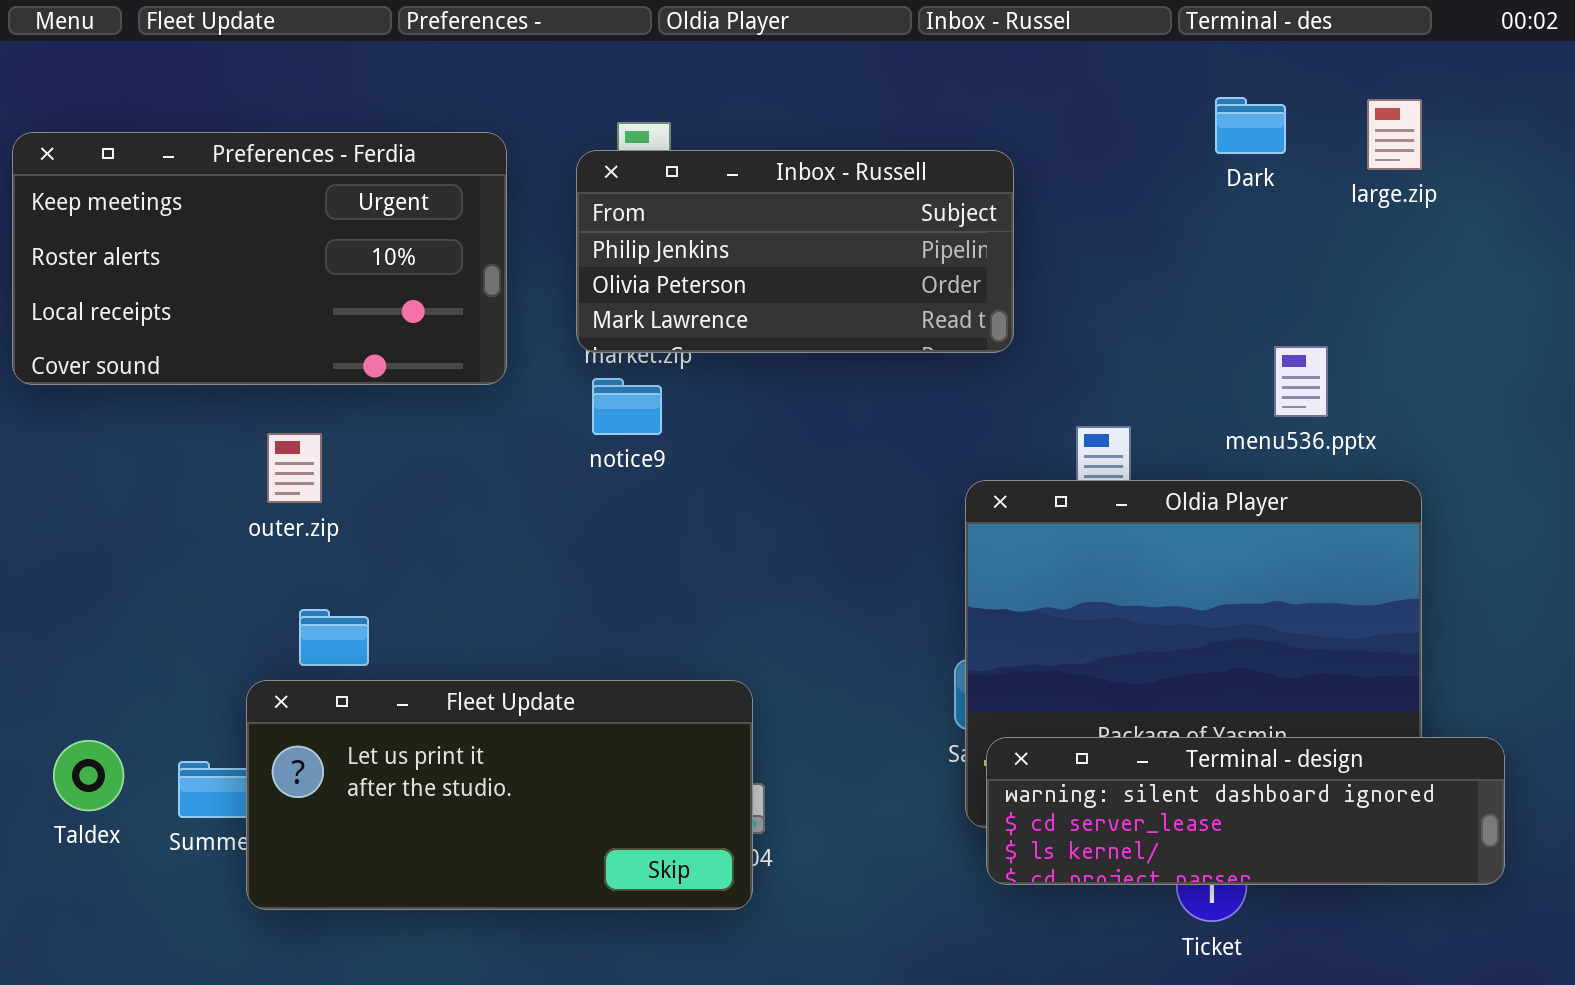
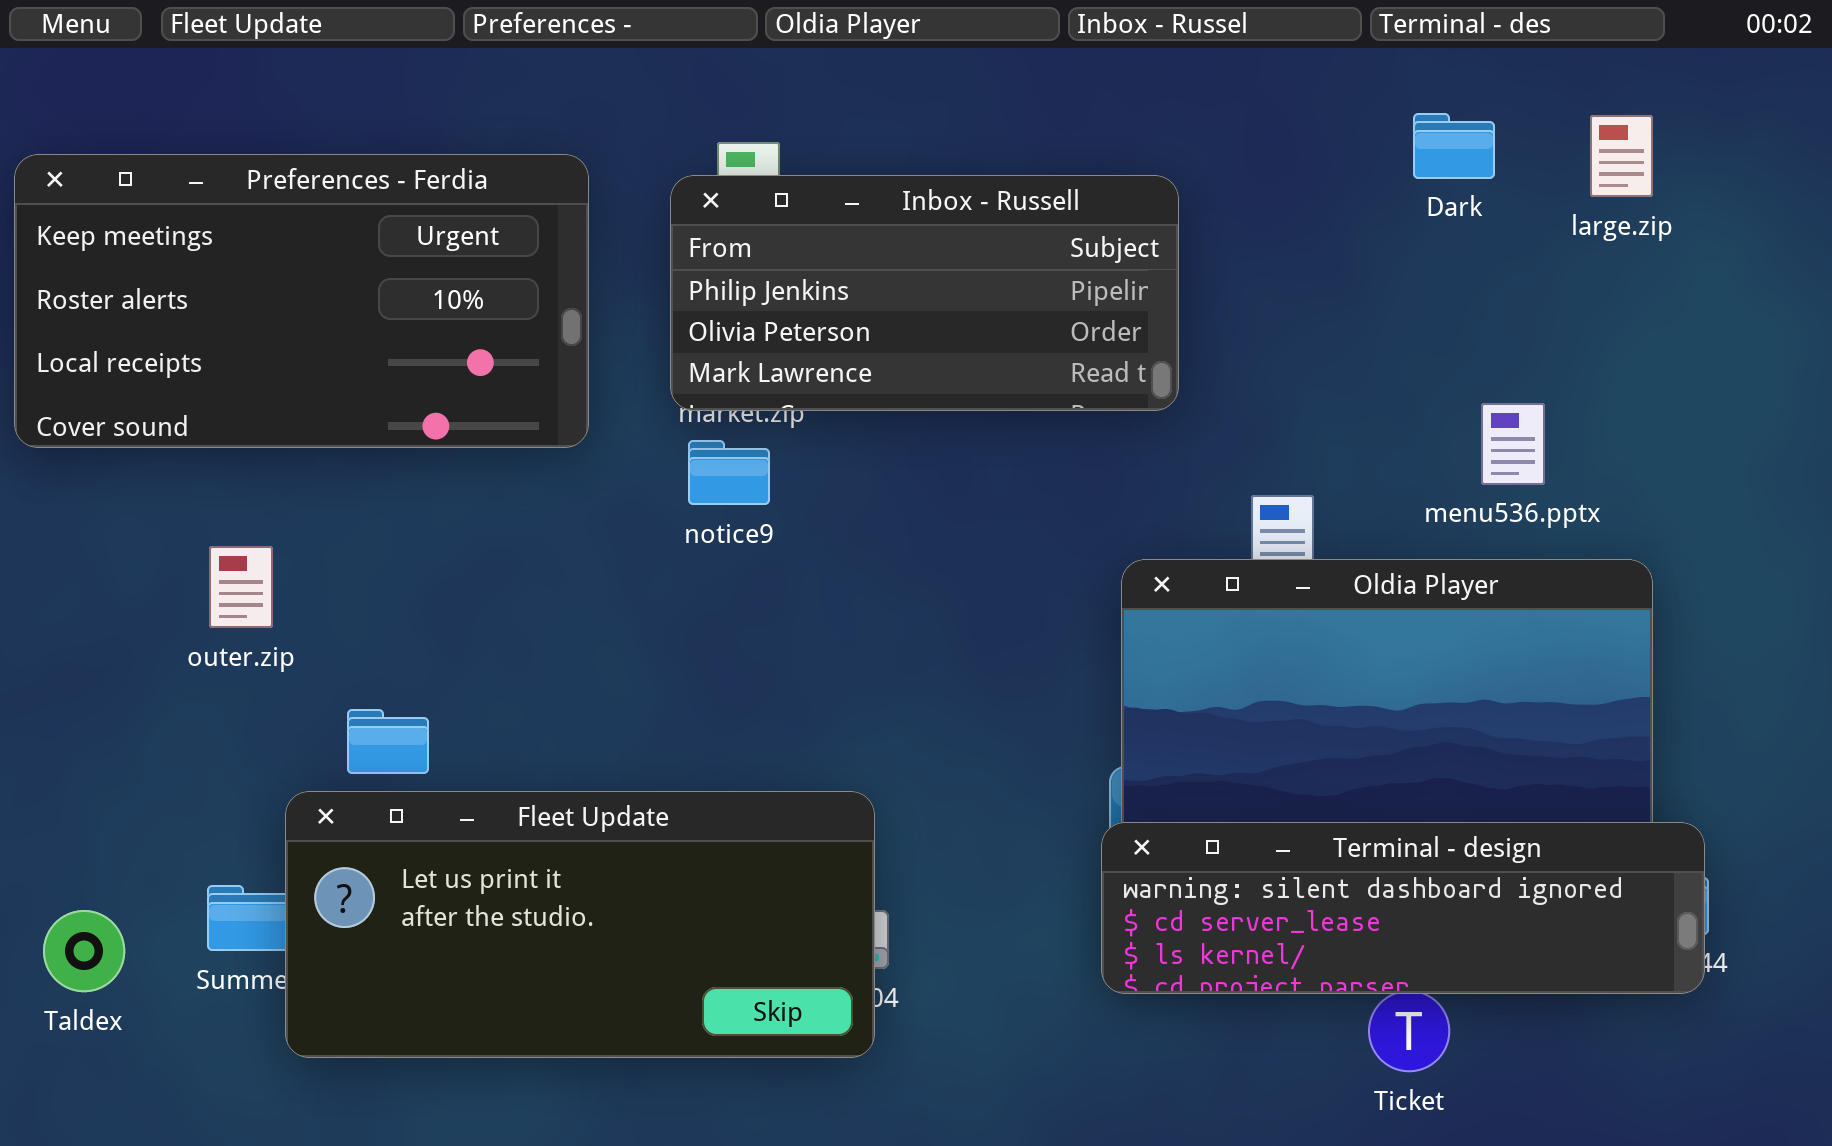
outer.zip: [267,433,322,503] -> [209,546,273,628], moved
Terminal - design: [986,737,1505,885] -> [1101,822,1705,994], moved
Taldex: [53,740,124,811] -> [43,910,125,992], moved

